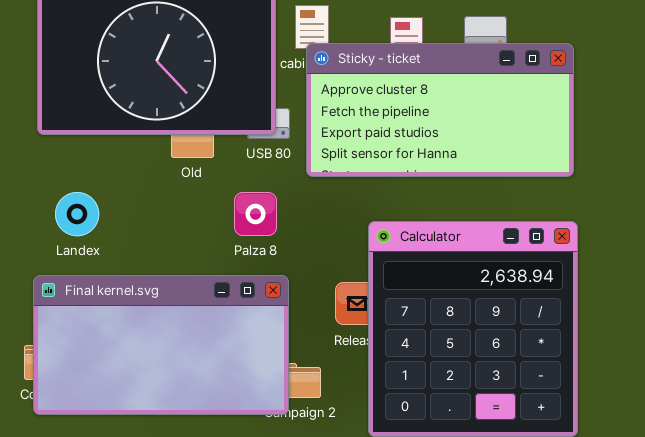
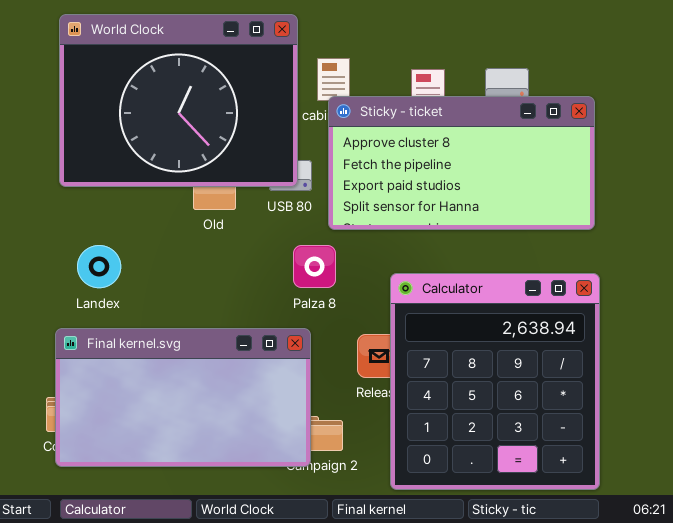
Palza 8: [234,192,277,236] -> [293,245,336,288], moved

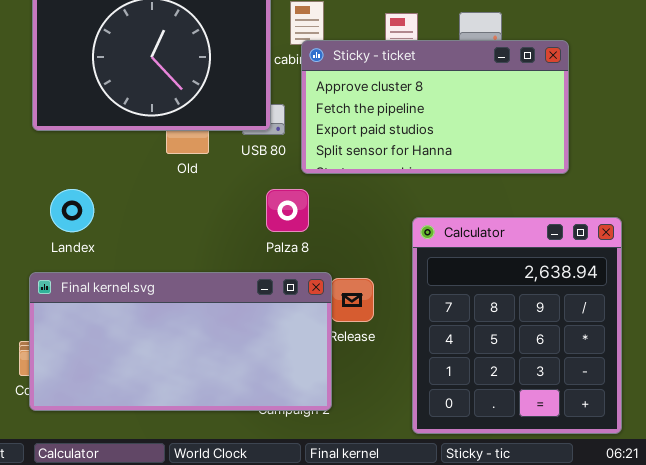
Calculator: [390,273,600,490] -> [412,217,622,434], moved
Final kernel.svg: [55,328,311,467] -> [29,272,332,411], resized

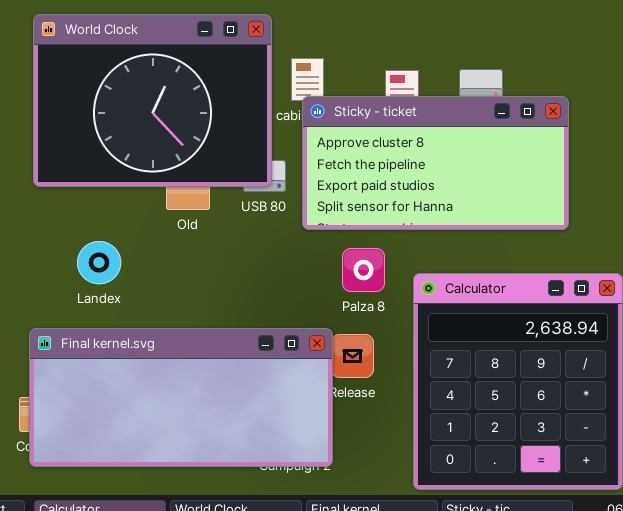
Landex: [50,189,94,232] -> [77,241,121,284], moved
Palza 8: [266,189,309,232] -> [342,248,385,292], moved

